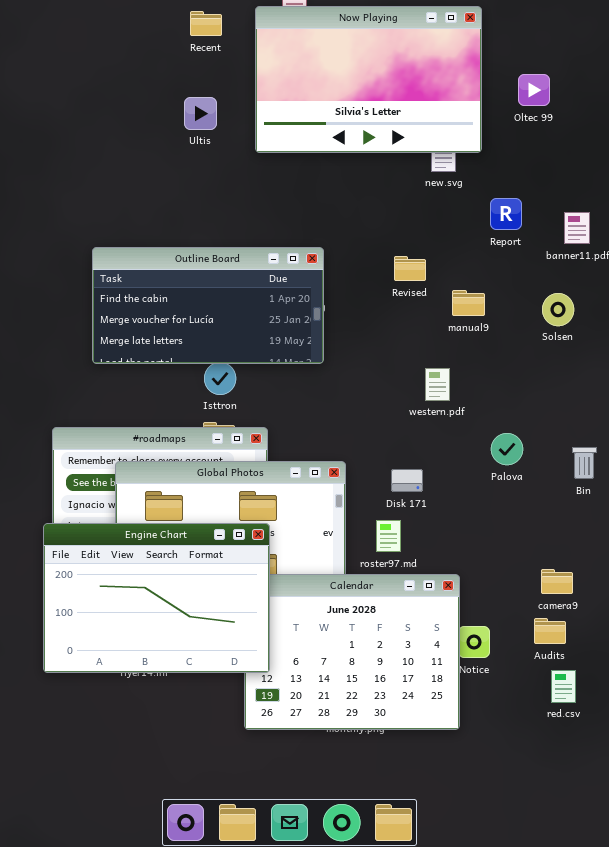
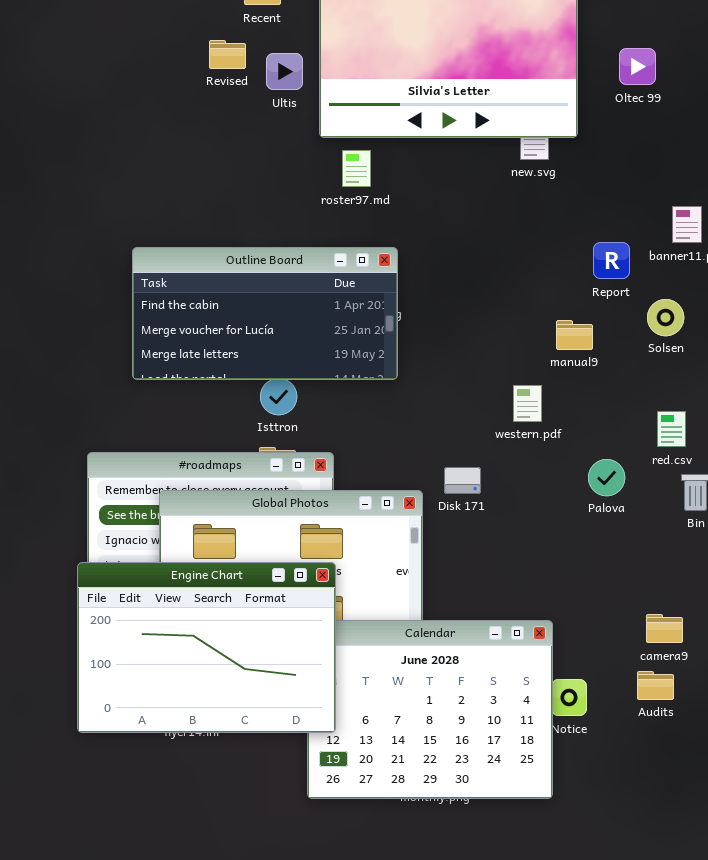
Ultis: [184,97,217,130] -> [266,53,303,90], moved
Report: [490,198,522,230] -> [593,242,630,279], moved
Revised: [394,256,426,281] -> [209,40,246,69], moved
manual9: [452,290,485,316] -> [556,320,593,350], moved
Disk 171: [391,469,423,492] -> [444,467,481,494], moved
roster97.md: [376,520,401,552] -> [342,150,371,187], moved
red.csv: [551,670,576,703] -> [657,411,686,447], moved

